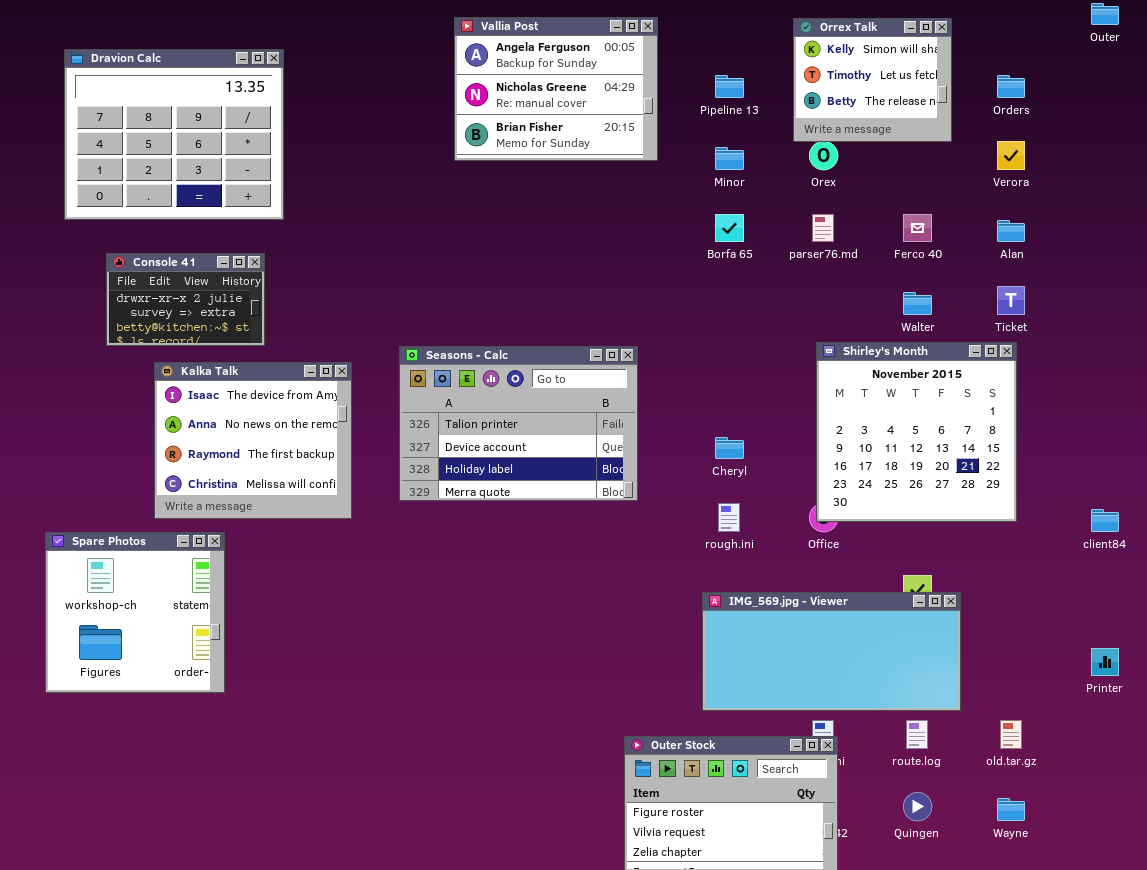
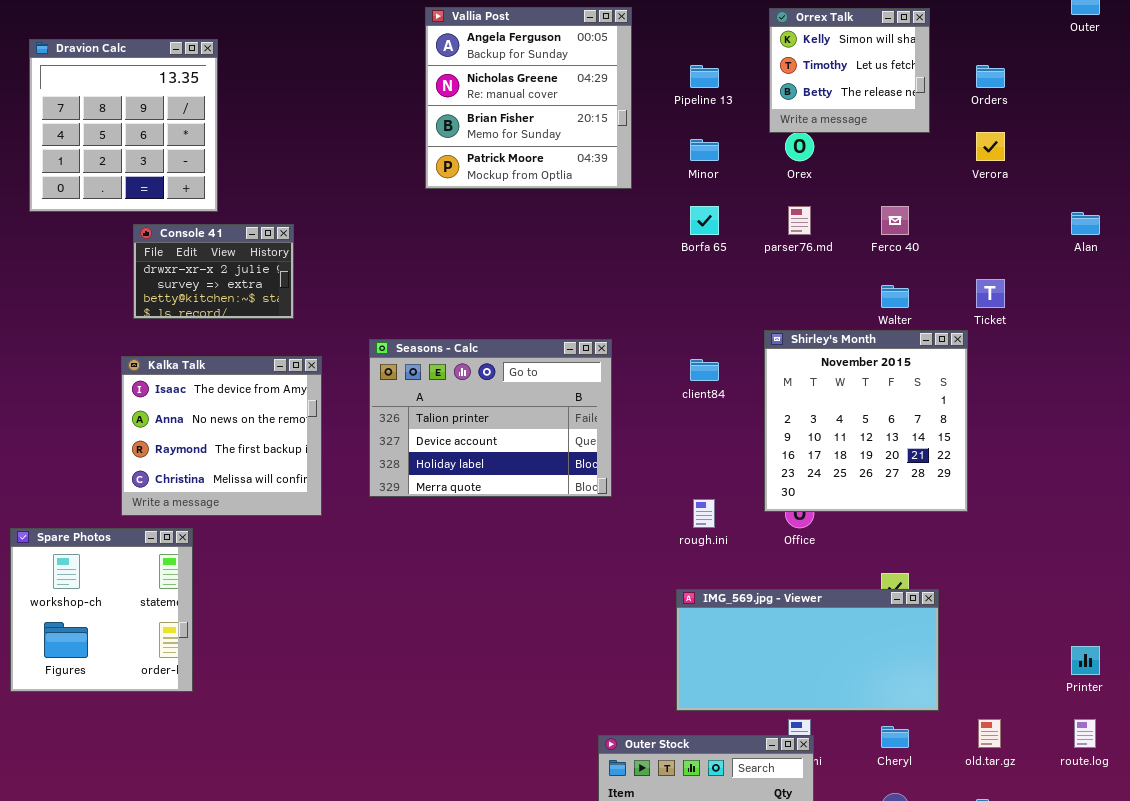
Vallia Post: [454,17,658,161] -> [425,7,632,189], resized
Dravion Calc: [64,49,284,220] -> [29,39,218,212], resized
Alan: [997,220,1025,242] -> [1071,212,1100,235], moved
Console 41: [106,253,265,346] -> [133,224,294,319], moved
Shirley's Month: [816,342,1017,522] -> [764,330,968,512], moved
Cheryl: [715,437,744,459] -> [881,726,909,748], moved
client84: [1091,509,1119,532] -> [690,359,719,381], moved
route.log: [906,720,928,749] -> [1074,719,1096,748], moved

